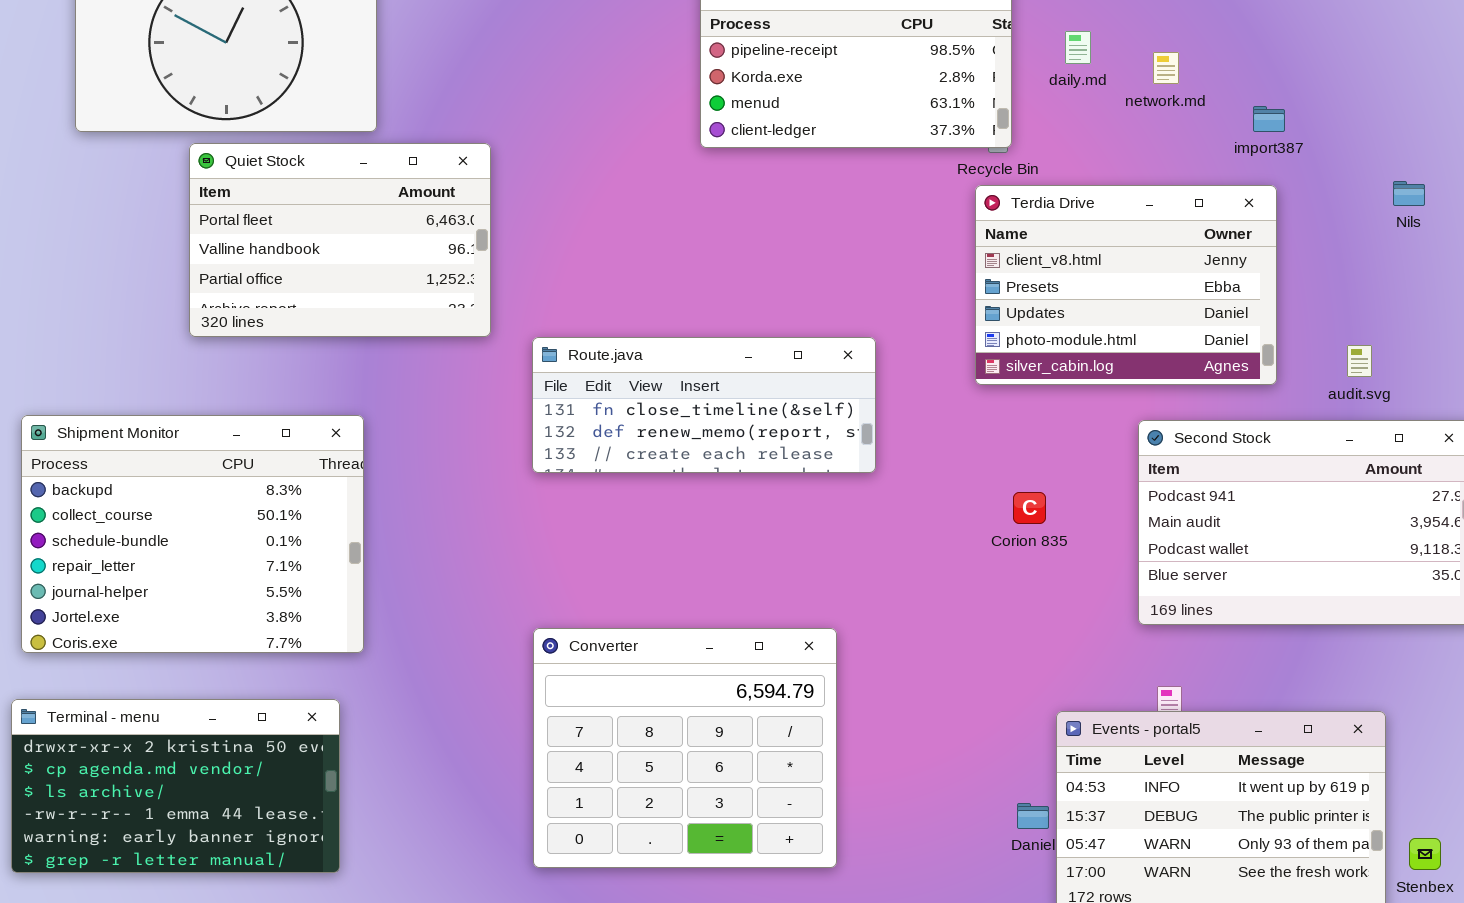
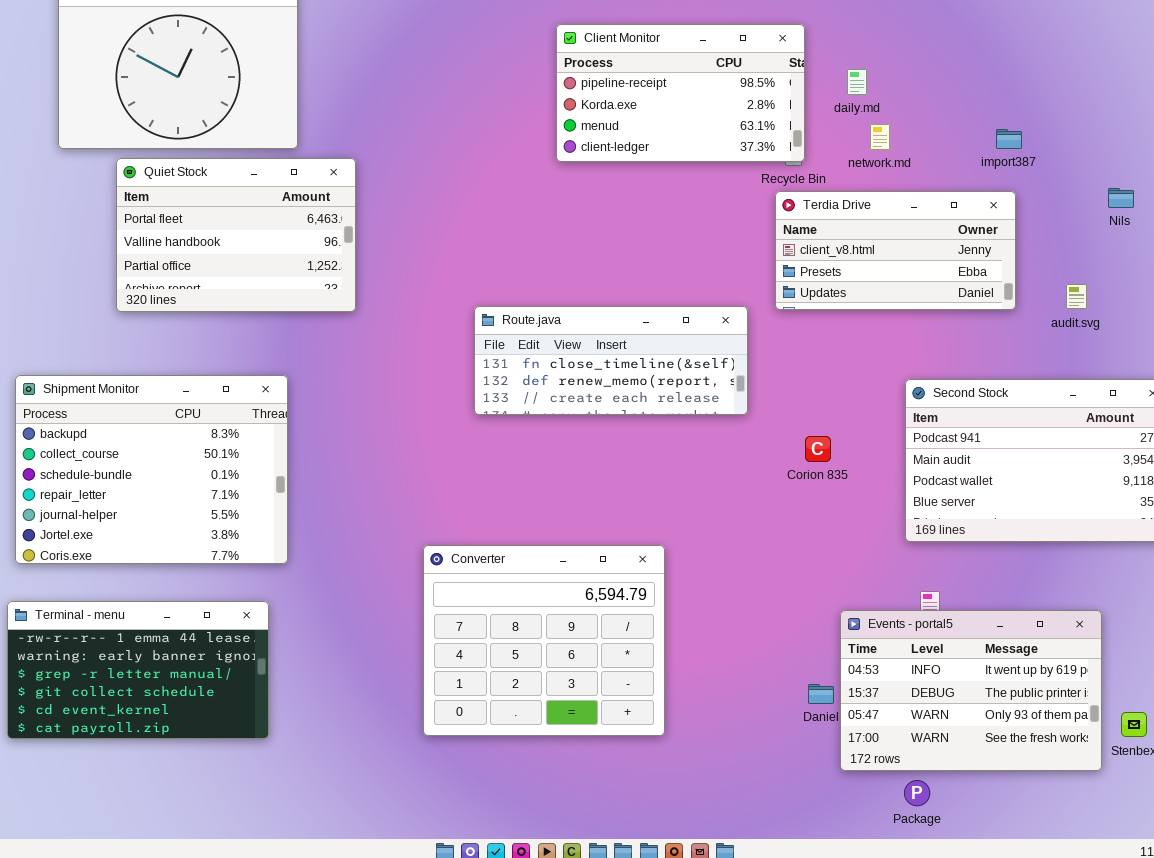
network.md: [1153,52,1179,84] -> [870,124,890,150], moved
Quiet Stock: [189,143,491,337] -> [116,158,356,312], moved
Terdia Drive: [975,185,1277,385] -> [775,191,1016,310], resized
Route.java: [532,337,876,473] -> [474,306,748,415], moved
audit.svg: [1347,345,1372,377] -> [1066,284,1087,309], moved
Terminal - menu: [11,699,340,873] -> [7,601,269,739], scrolled down 3 rows

